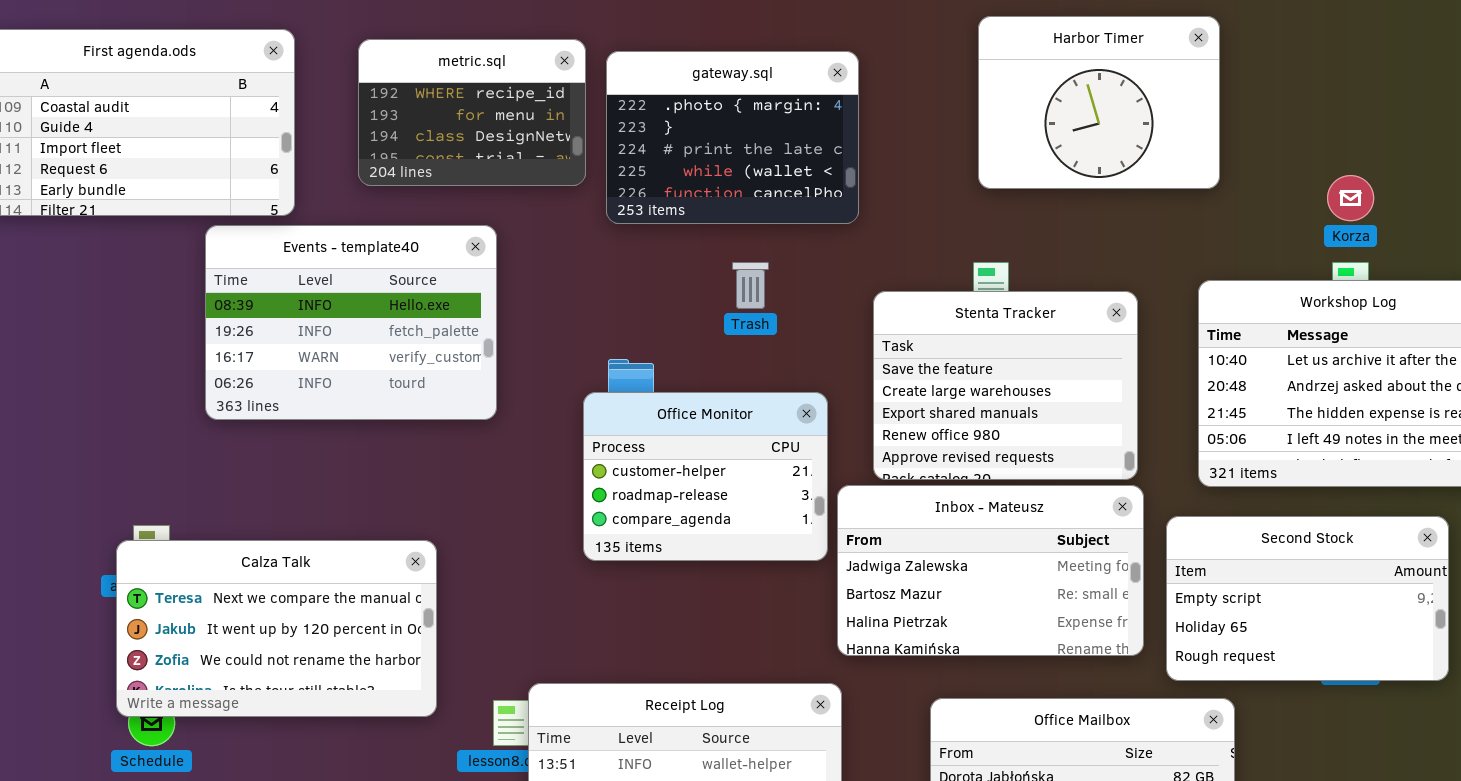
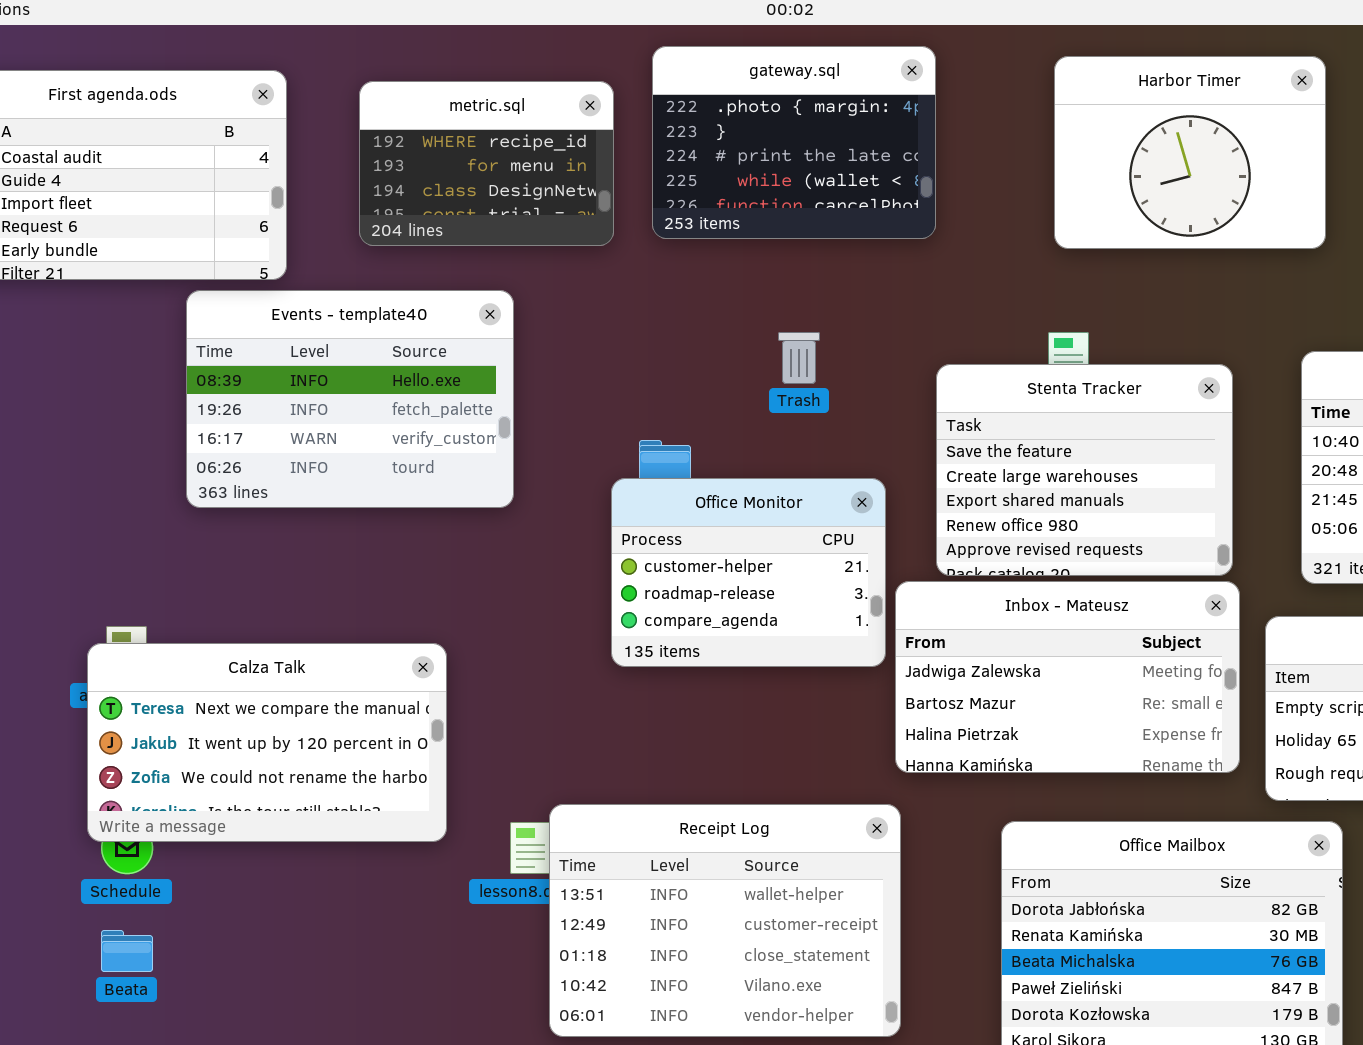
gateway.sql: [606,51,859,224] -> [652,46,936,239], moved

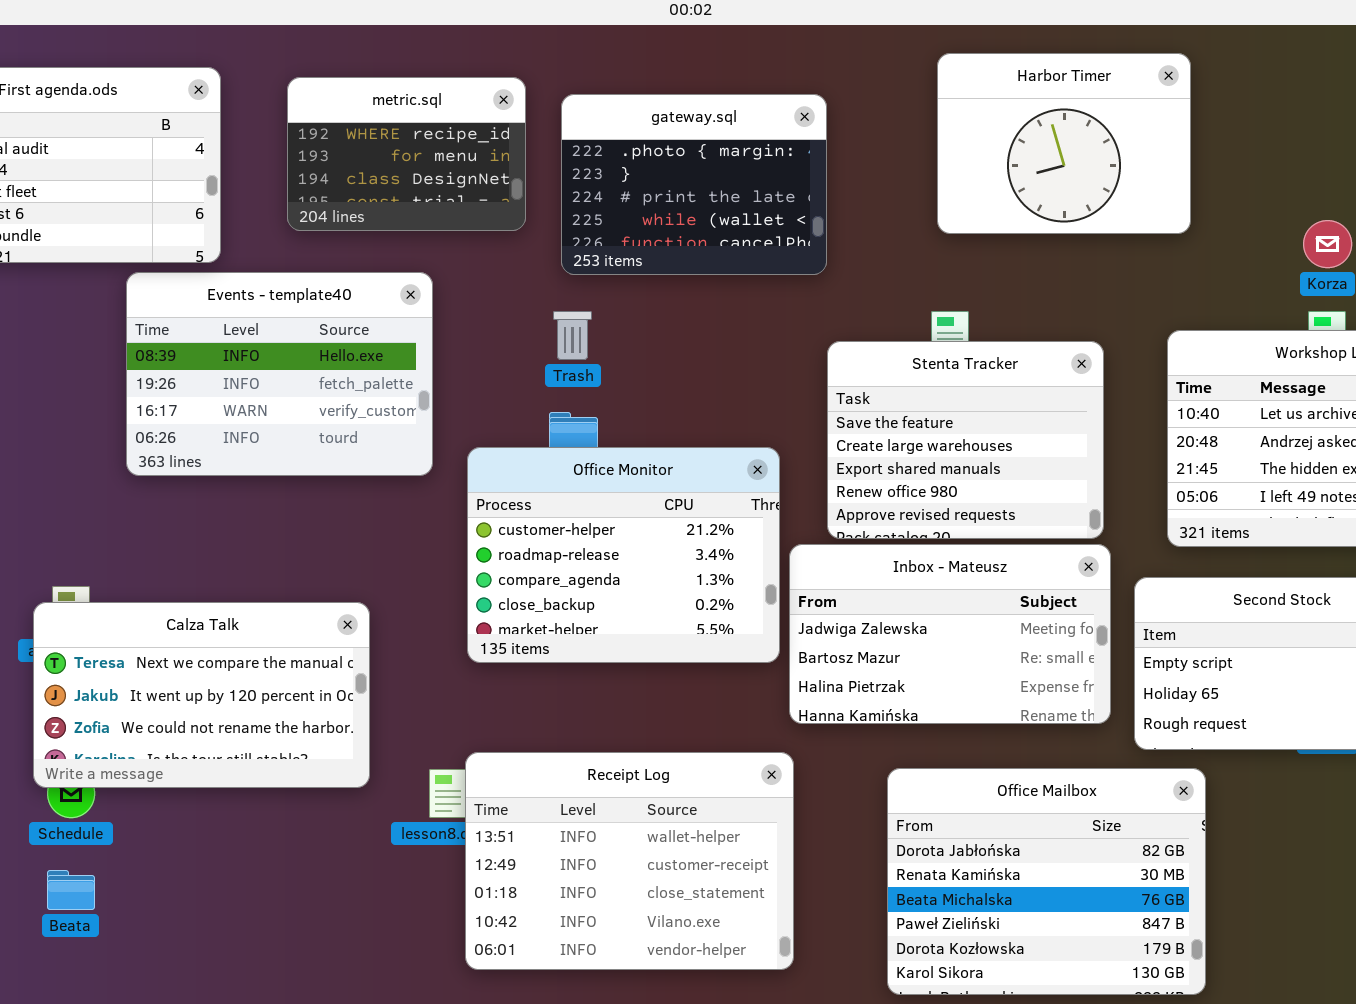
gateway.sql: [652,46,936,239] -> [561,94,827,275], moved
Trash: [778,332,820,384] -> [553,311,592,360], moved
Office Monitor: [611,478,886,667] -> [467,447,780,663], resized

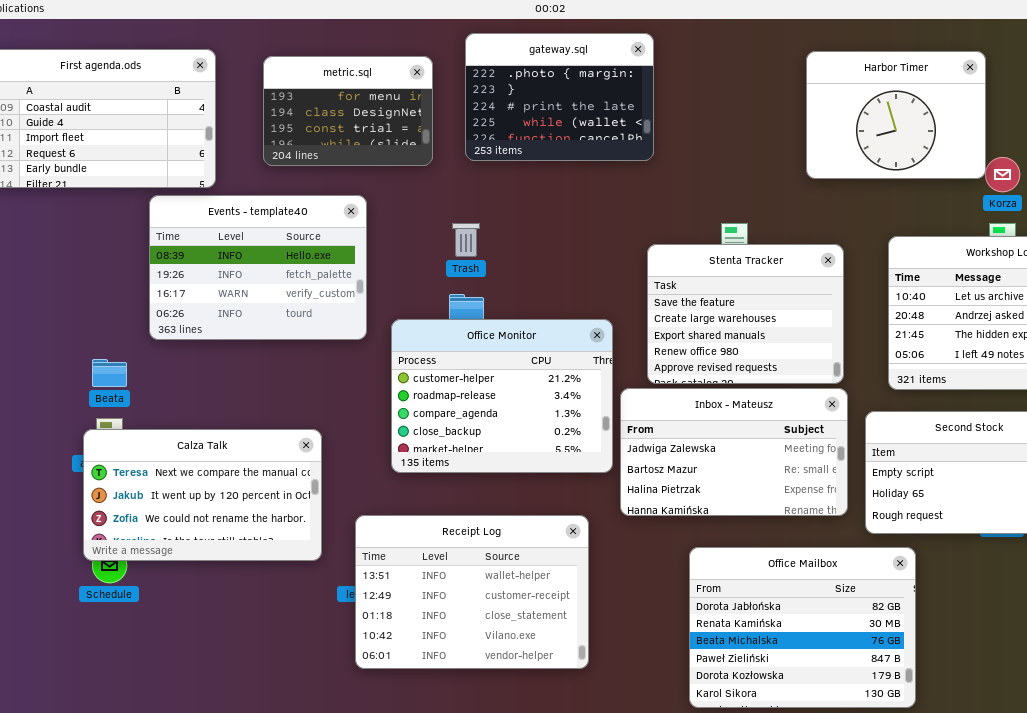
Harbor Timer: [937,53,1191,234] -> [806,51,986,179], moved
metric.sql: [287,77,526,231] -> [263,56,433,166], scrolled down 1 row
gateway.sql: [561,94,827,275] -> [465,33,654,161], moved
Receipt Log: [465,752,794,970] -> [355,515,589,669], moved
Beata: [47,870,95,910] -> [92,359,127,387], moved

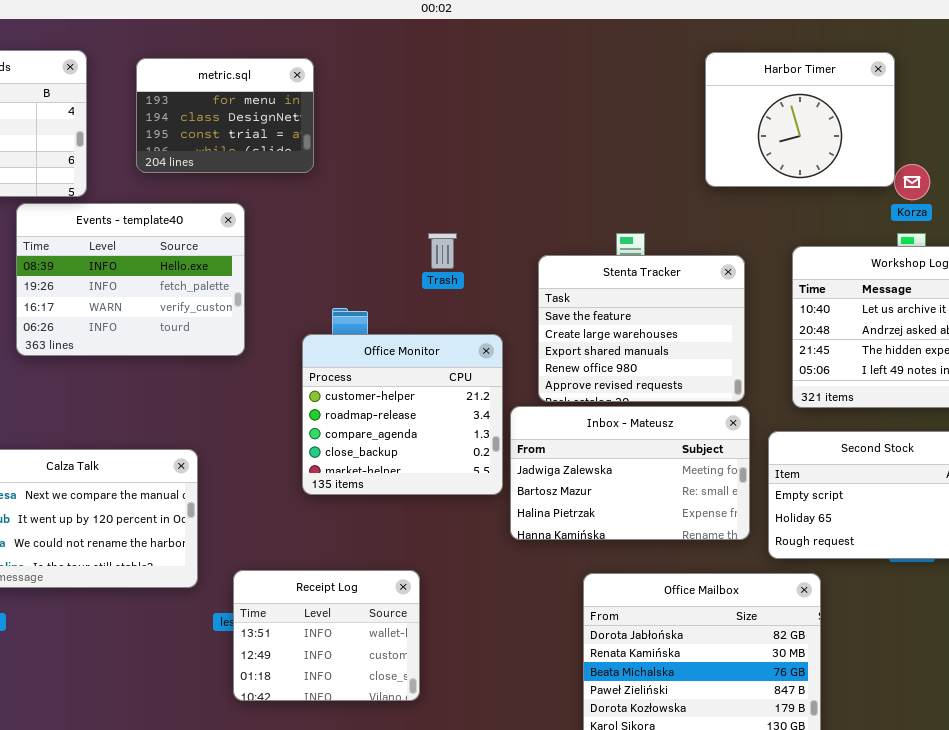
gateway.sql: [465,33,654,161] -> none, closed
Trash: [452,223,480,257] -> [428,233,457,269], moved
Office Monitor: [391,319,613,473] -> [302,334,503,495], resized
Receipt Log: [355,515,589,669] -> [233,570,420,701], resized

